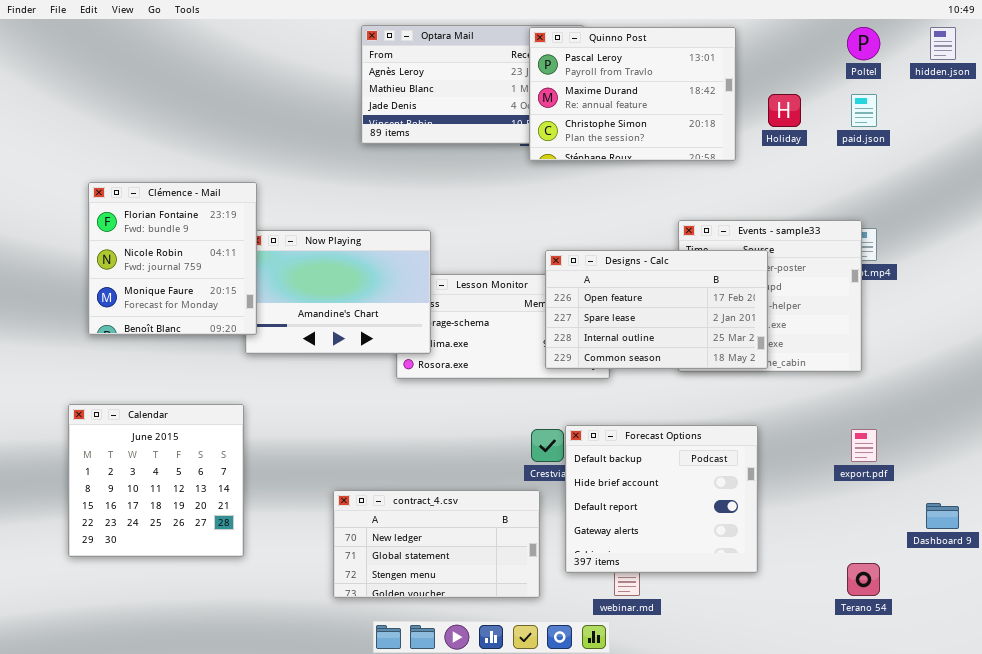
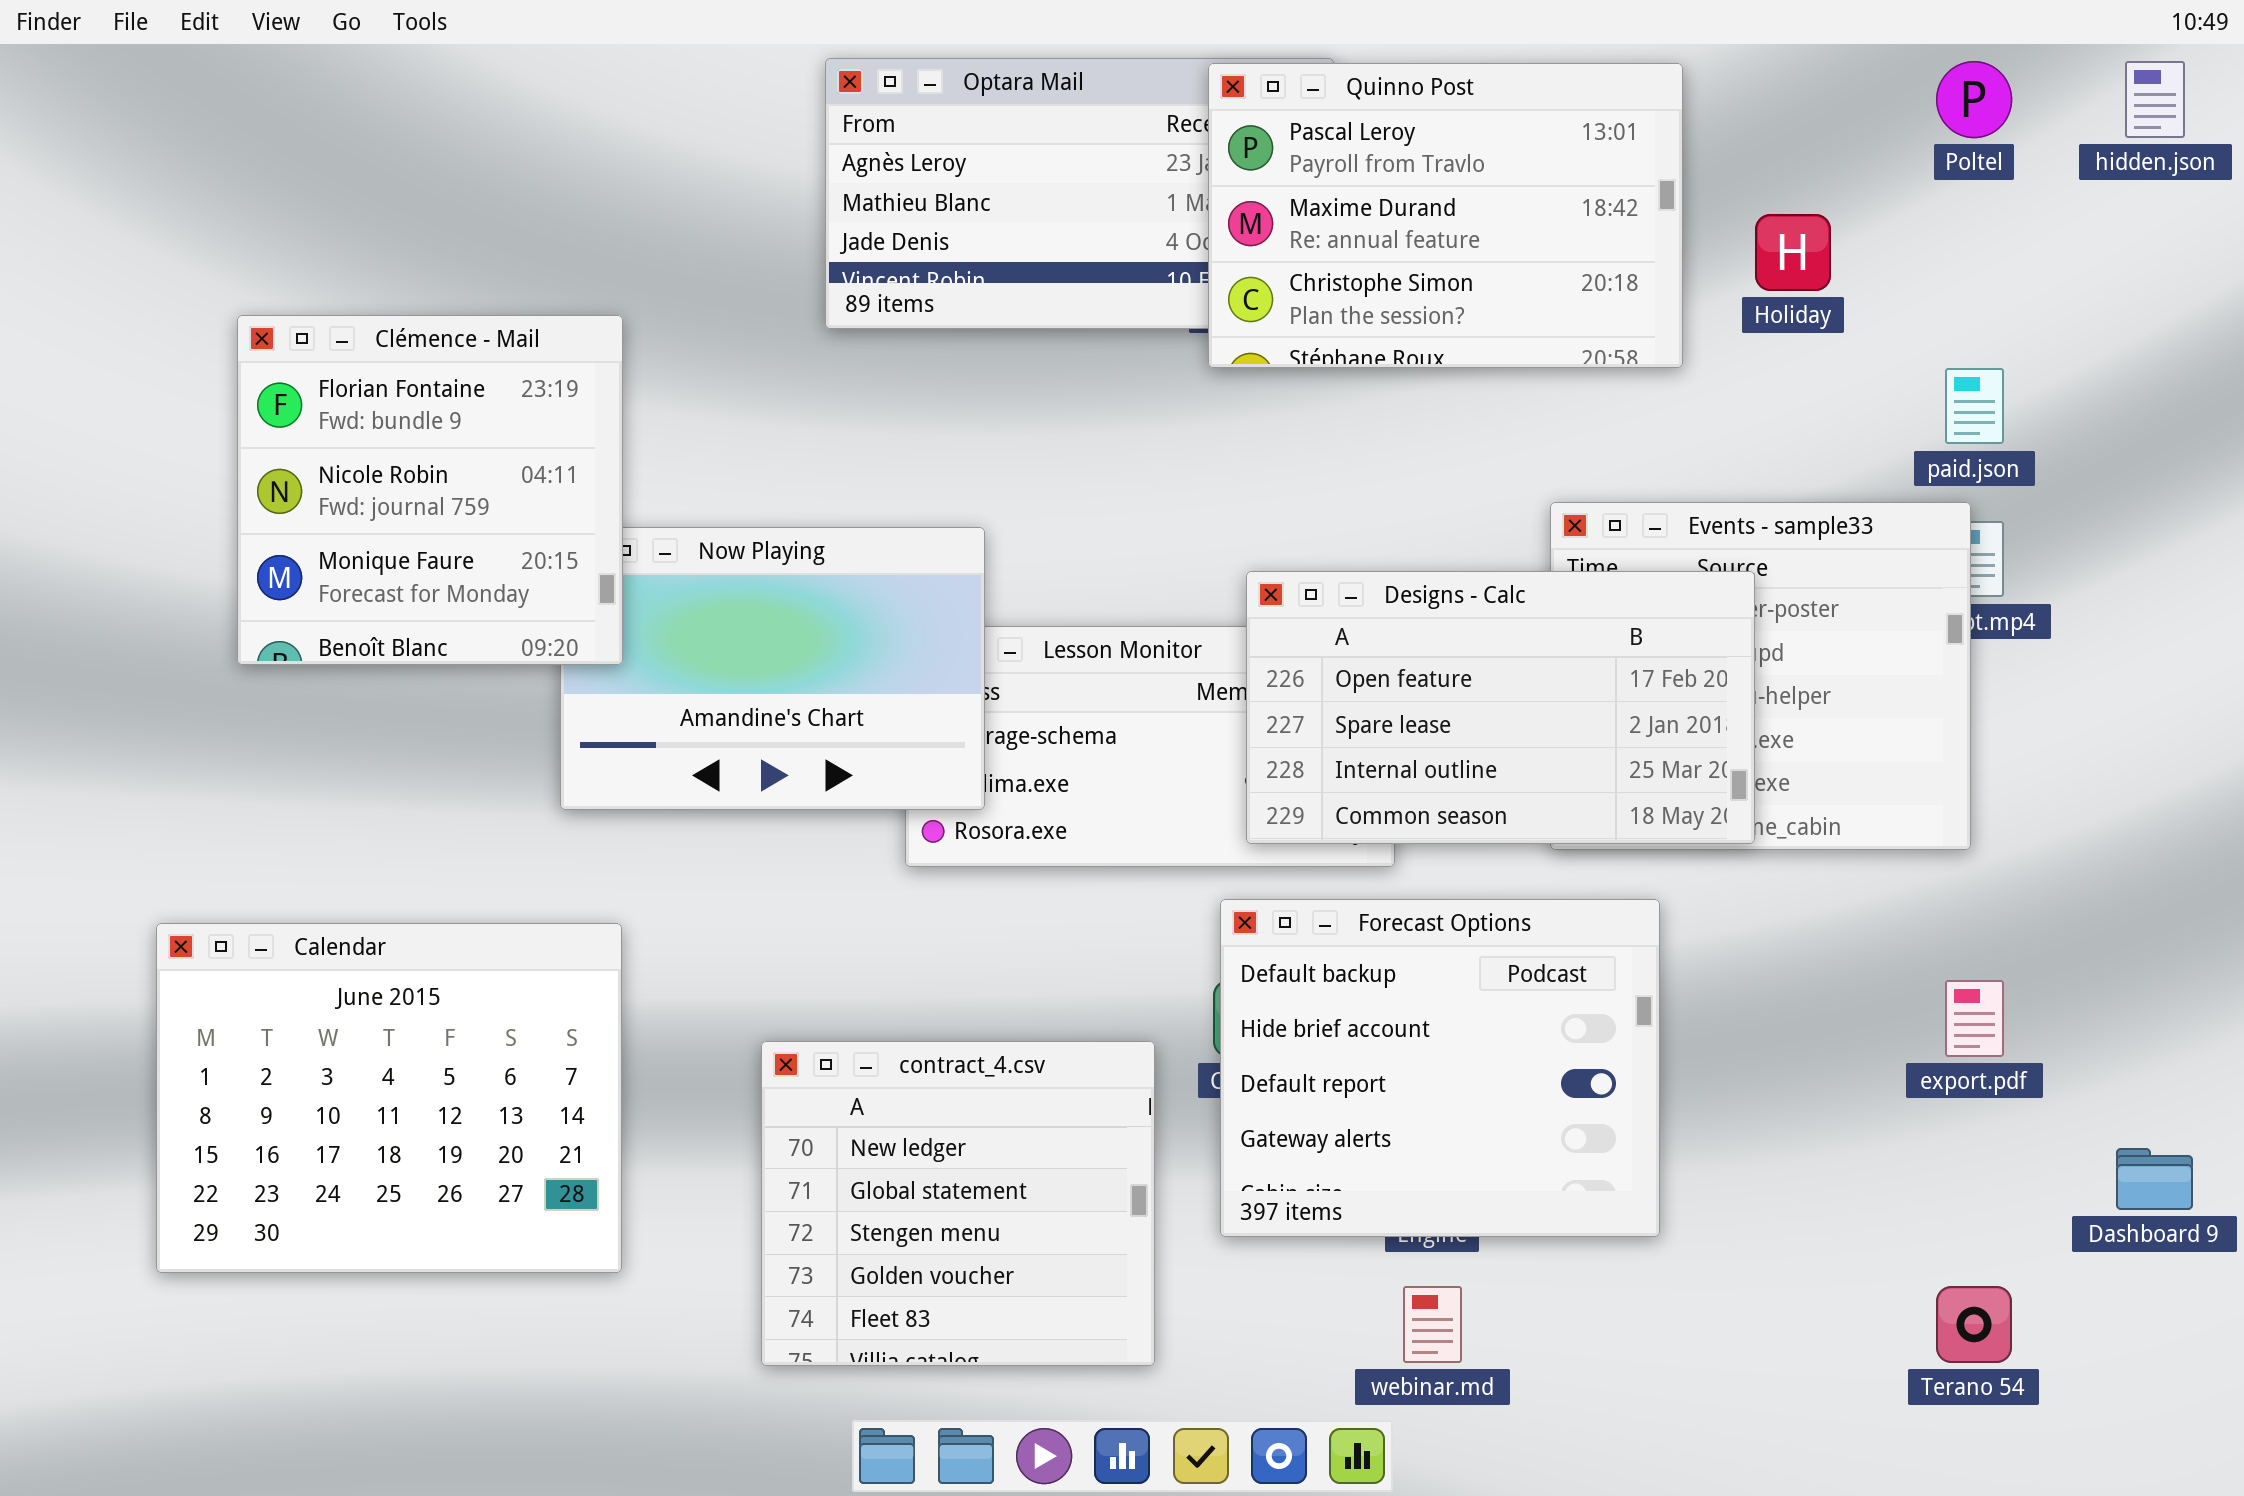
paid.json: [851,94,877,127] -> [1945,368,2004,444], moved
Clémence - Mail: [88,182,257,335] -> [237,315,623,665], moved
Calendar: [68,404,244,557] -> [156,923,622,1273], resized
Forecast Options: [565,425,758,573] -> [1220,899,1660,1237], moved
contract_4.csv: [333,490,540,598] -> [761,1041,1155,1366], resized

